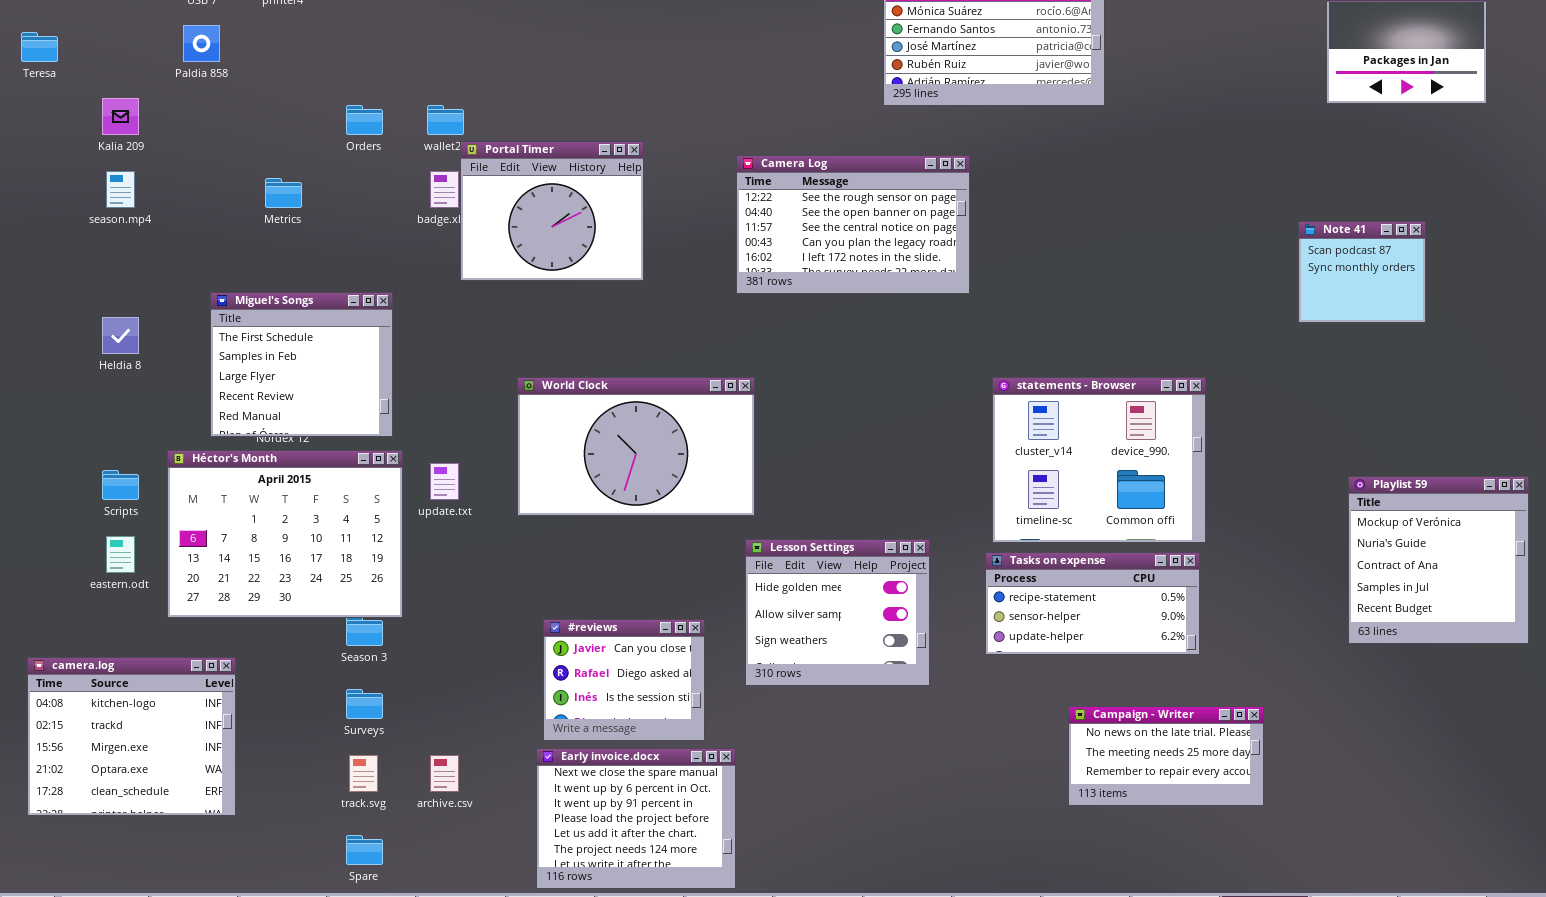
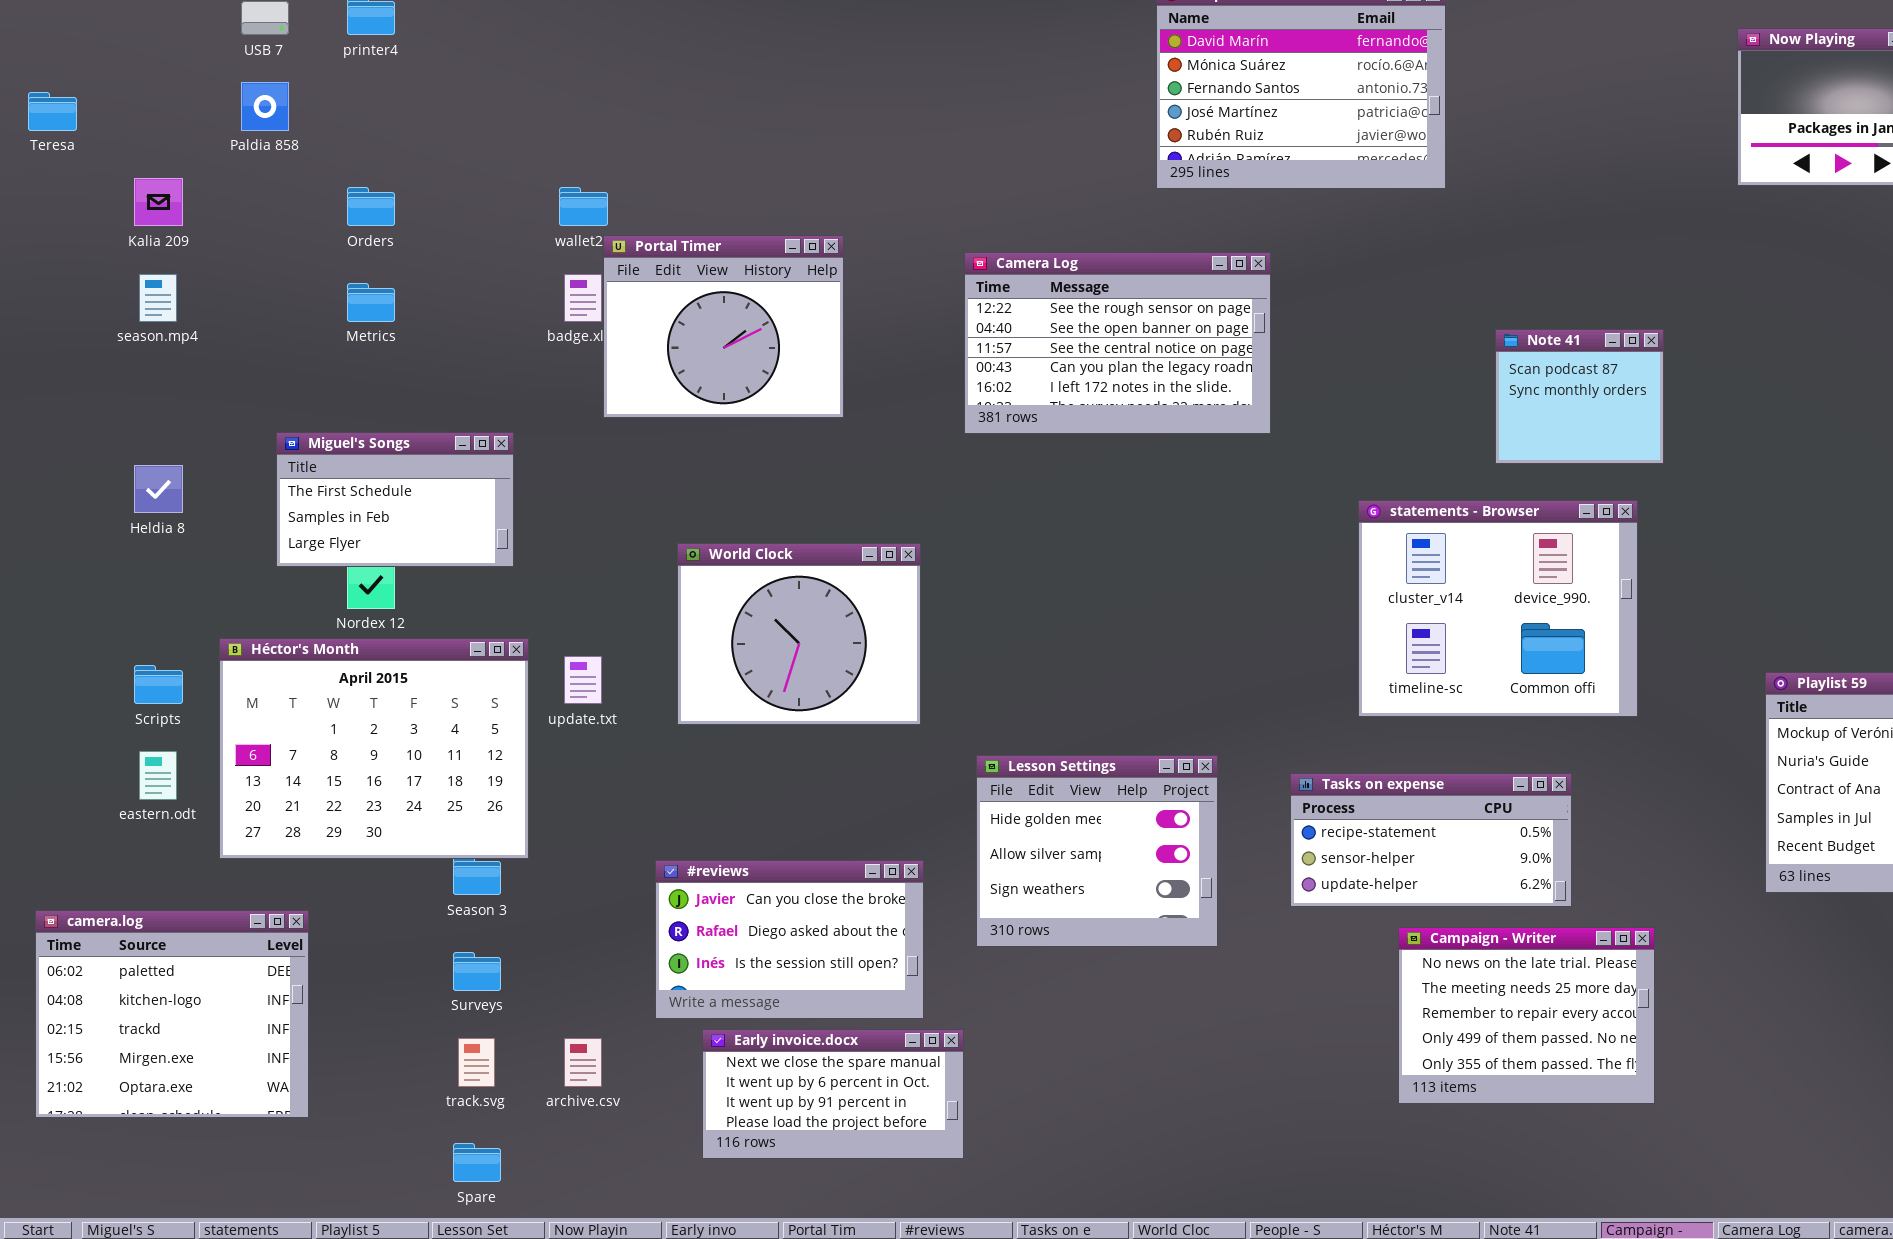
Orders: [346,105,383,135] -> [347,187,395,226], moved
Note 41: [1298,221,1426,323] -> [1495,329,1664,464], moved
Miguel's Songs: [210,292,393,437] -> [276,432,514,567], resized
World Clock: [517,377,755,516] -> [677,543,921,725], resized
statements - Browser: [992,377,1206,543] -> [1358,500,1638,717], moved
#reviews: [543,619,705,741] -> [655,860,924,1019], resized
camera.log: [27,657,236,816] -> [35,910,309,1118], scrolled up 1 row
Campaign - Writer: [1068,706,1264,806] -> [1398,927,1655,1104], resized
Early invoice.docx: [536,748,736,889] -> [702,1029,964,1159], resized

